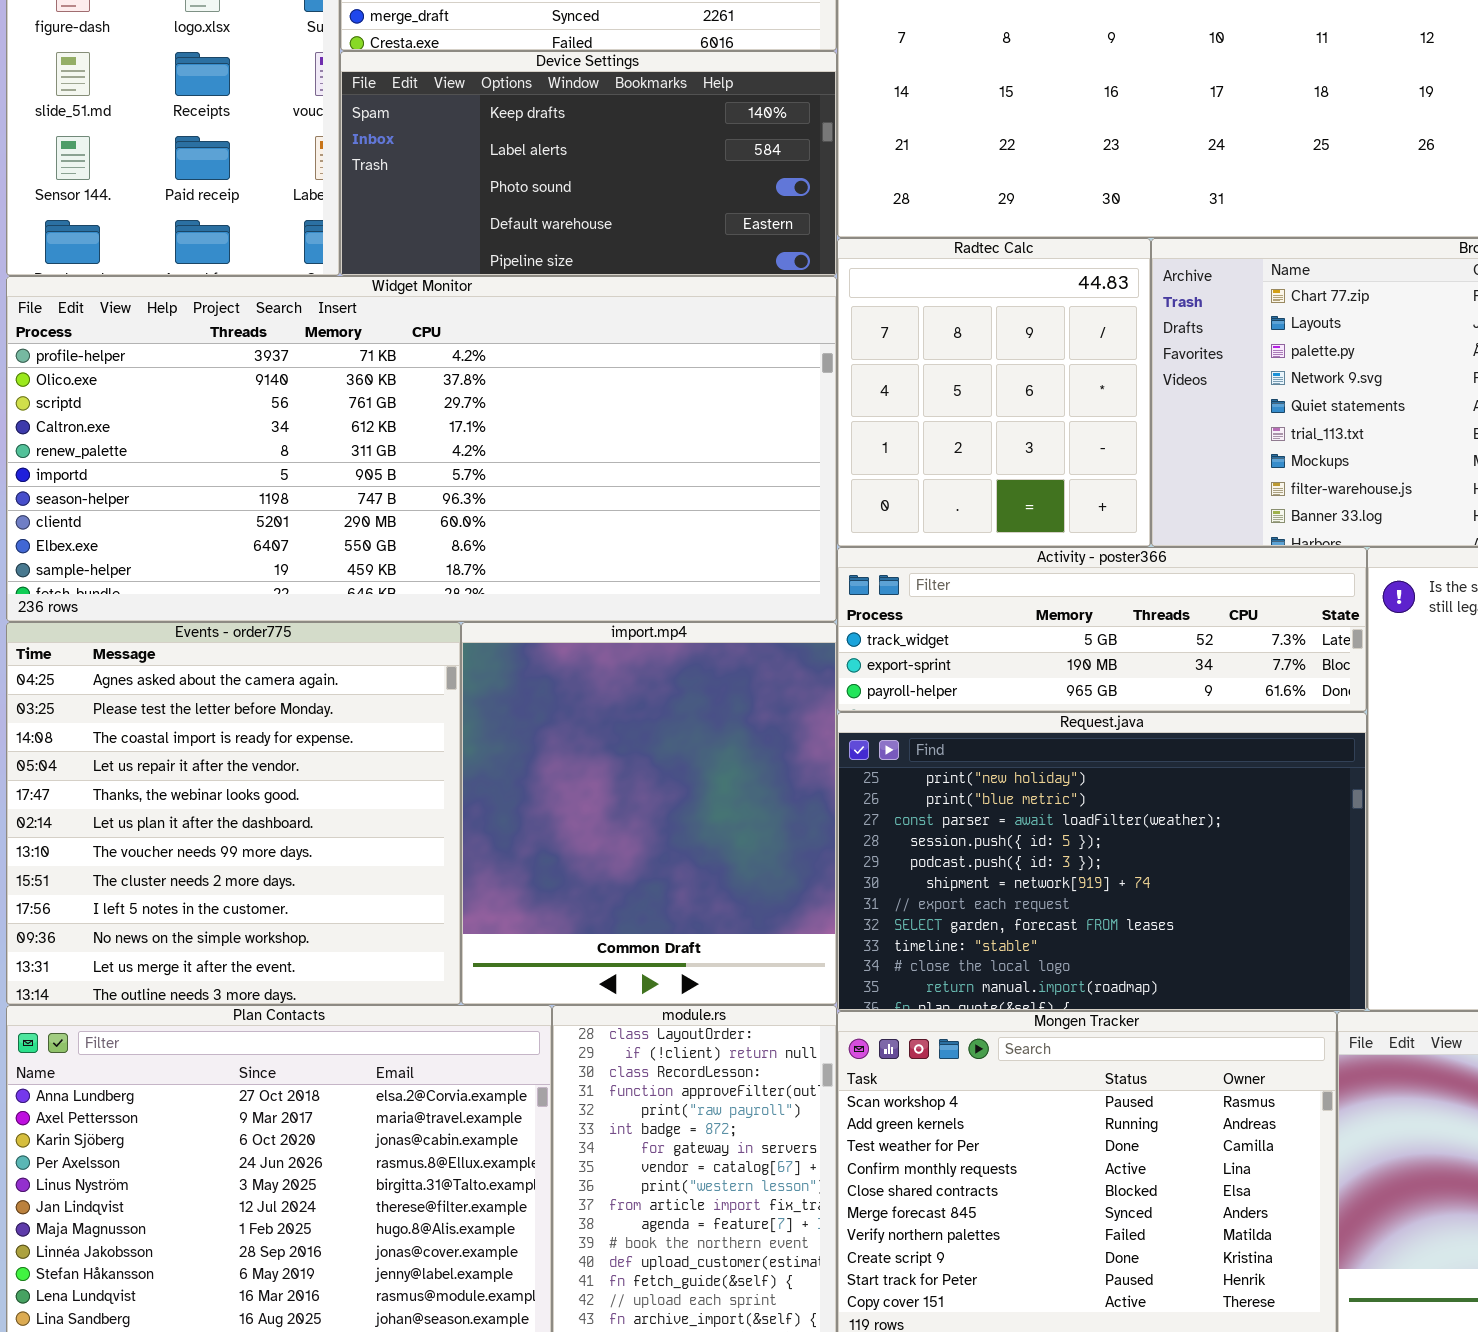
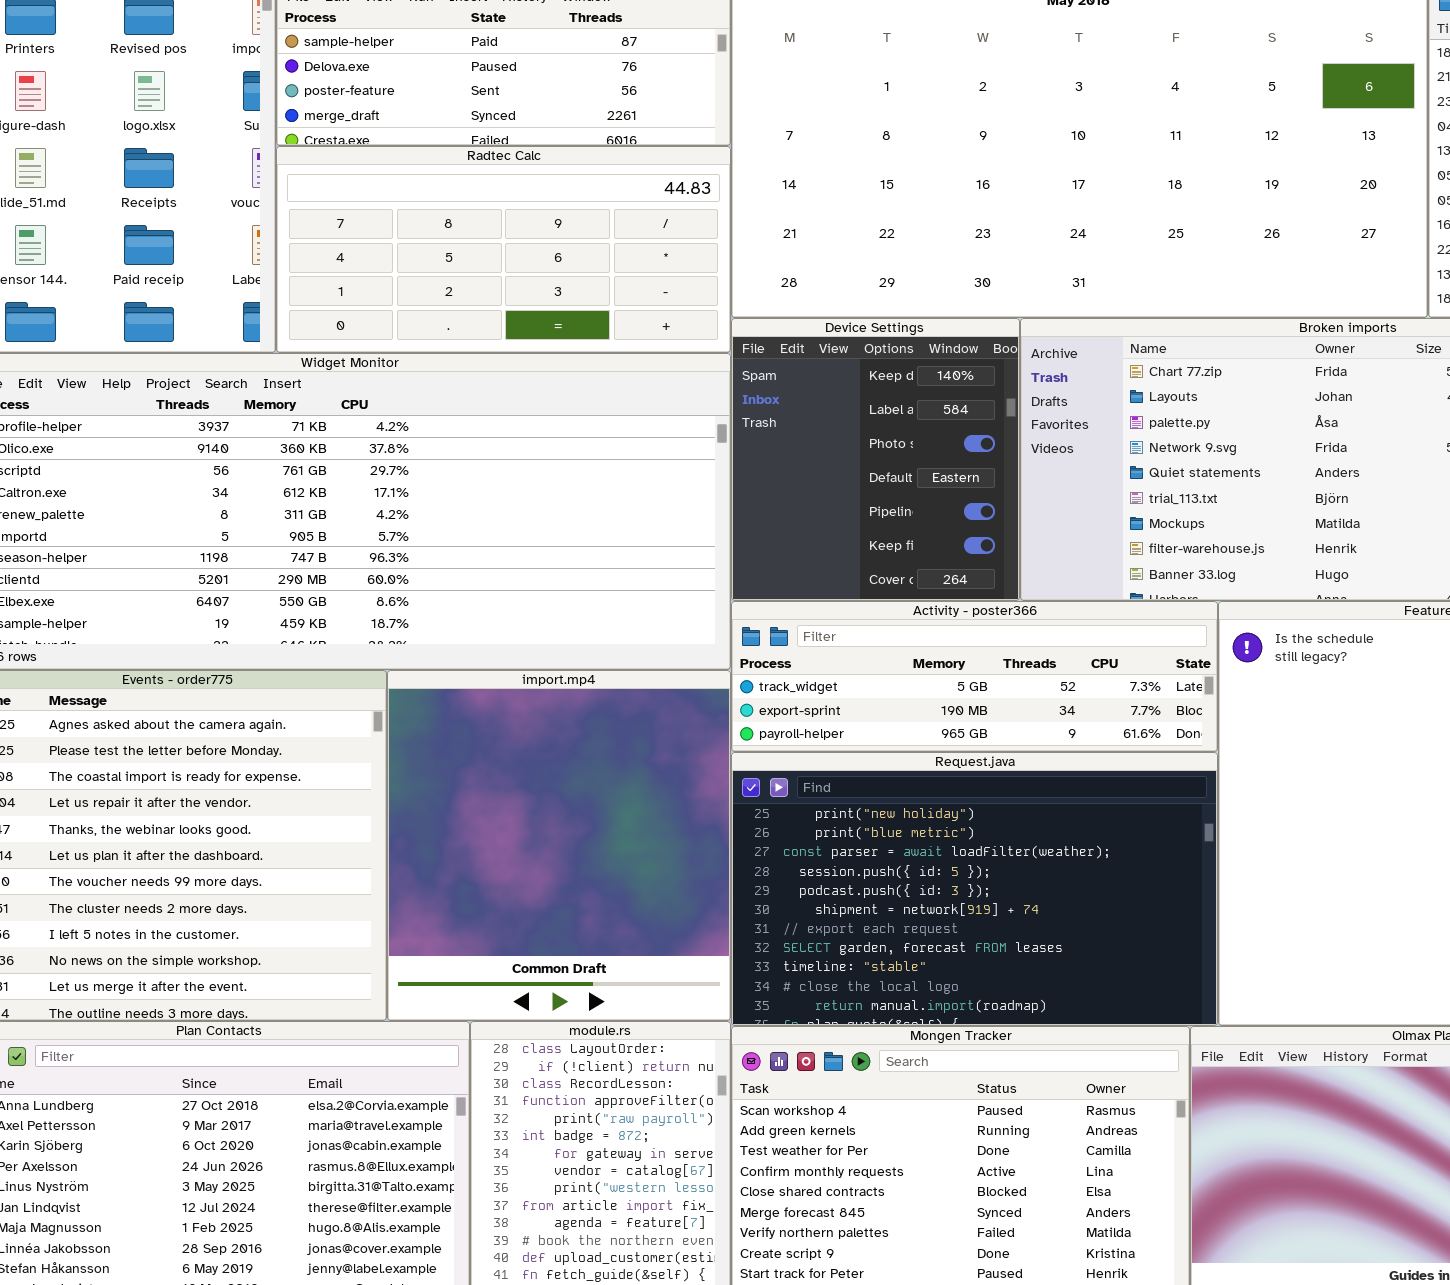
Device Settings: [340,51,837,276] -> [731,318,1020,601], moved, resized
Radtec Calc: [837,238,1151,547] -> [276,146,731,353], moved, resized

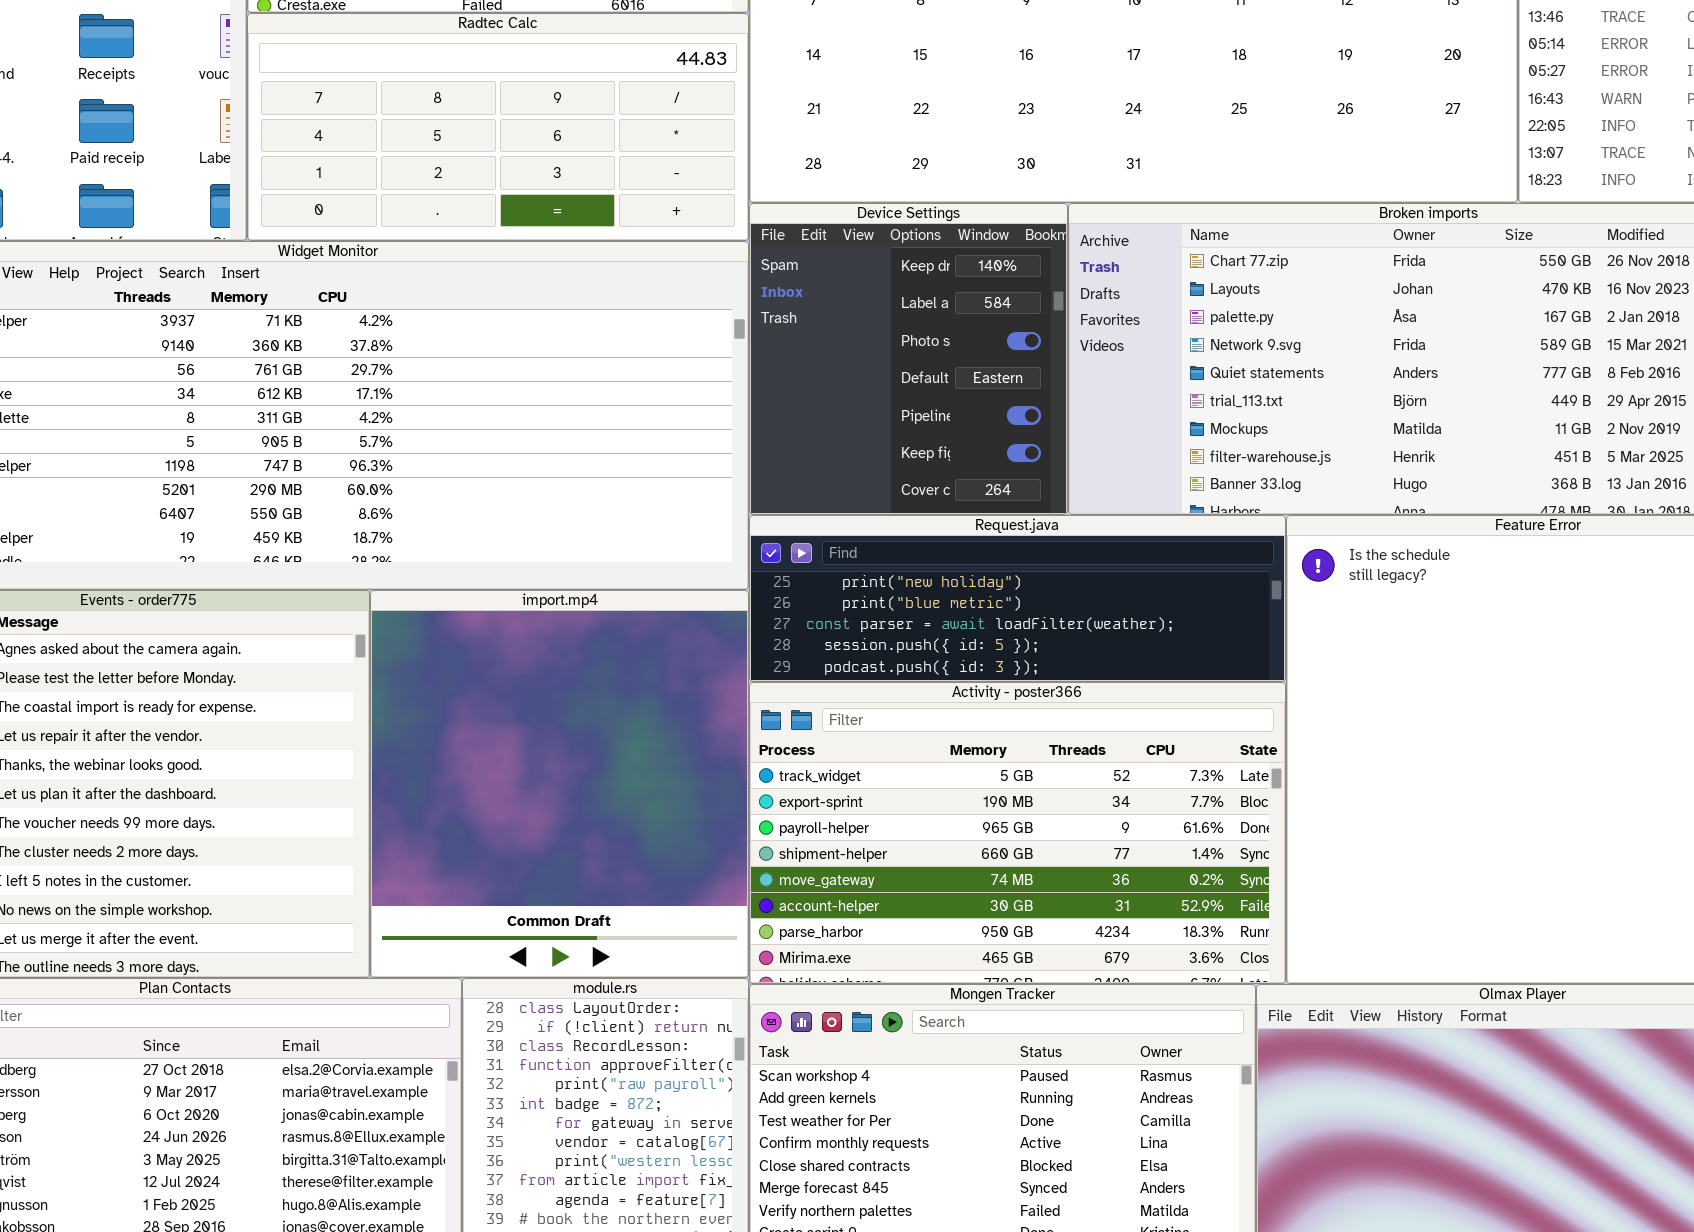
Activity - poster366: [731,601,1218,752] -> [749,682,1286,984], moved, resized
Request.java: [731,752,1218,1026] -> [749,515,1286,682], moved, resized

